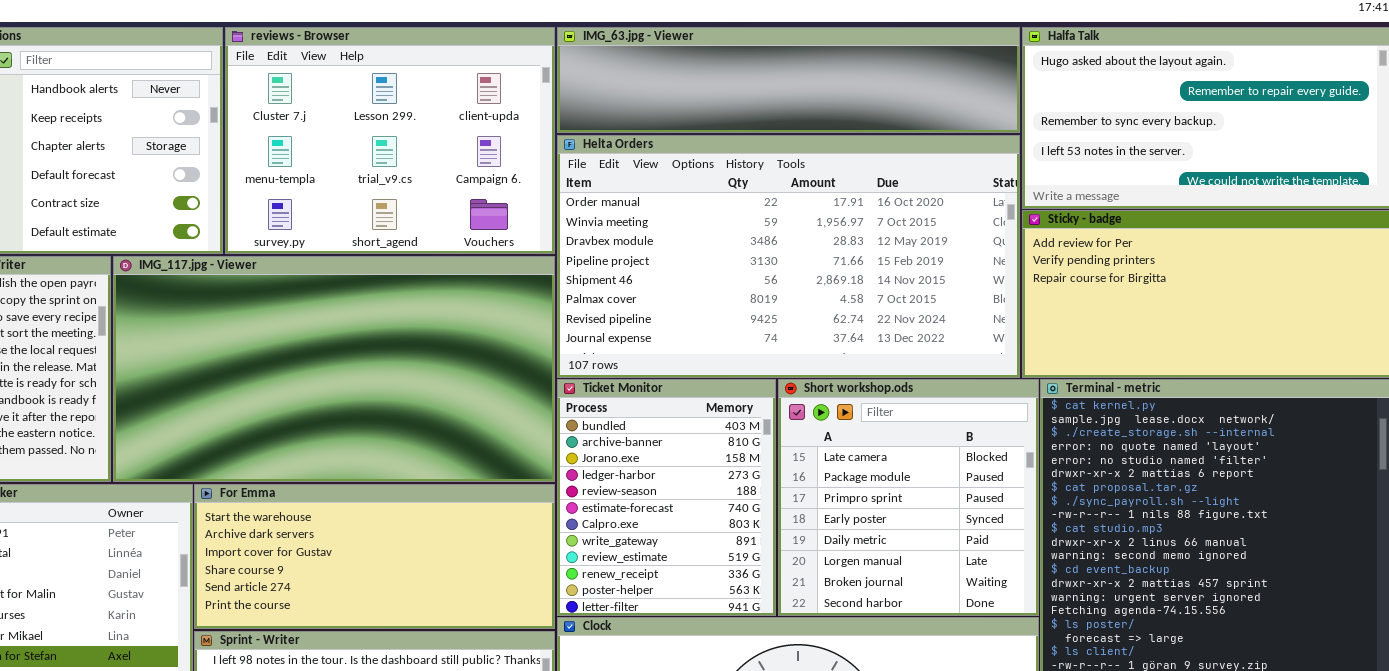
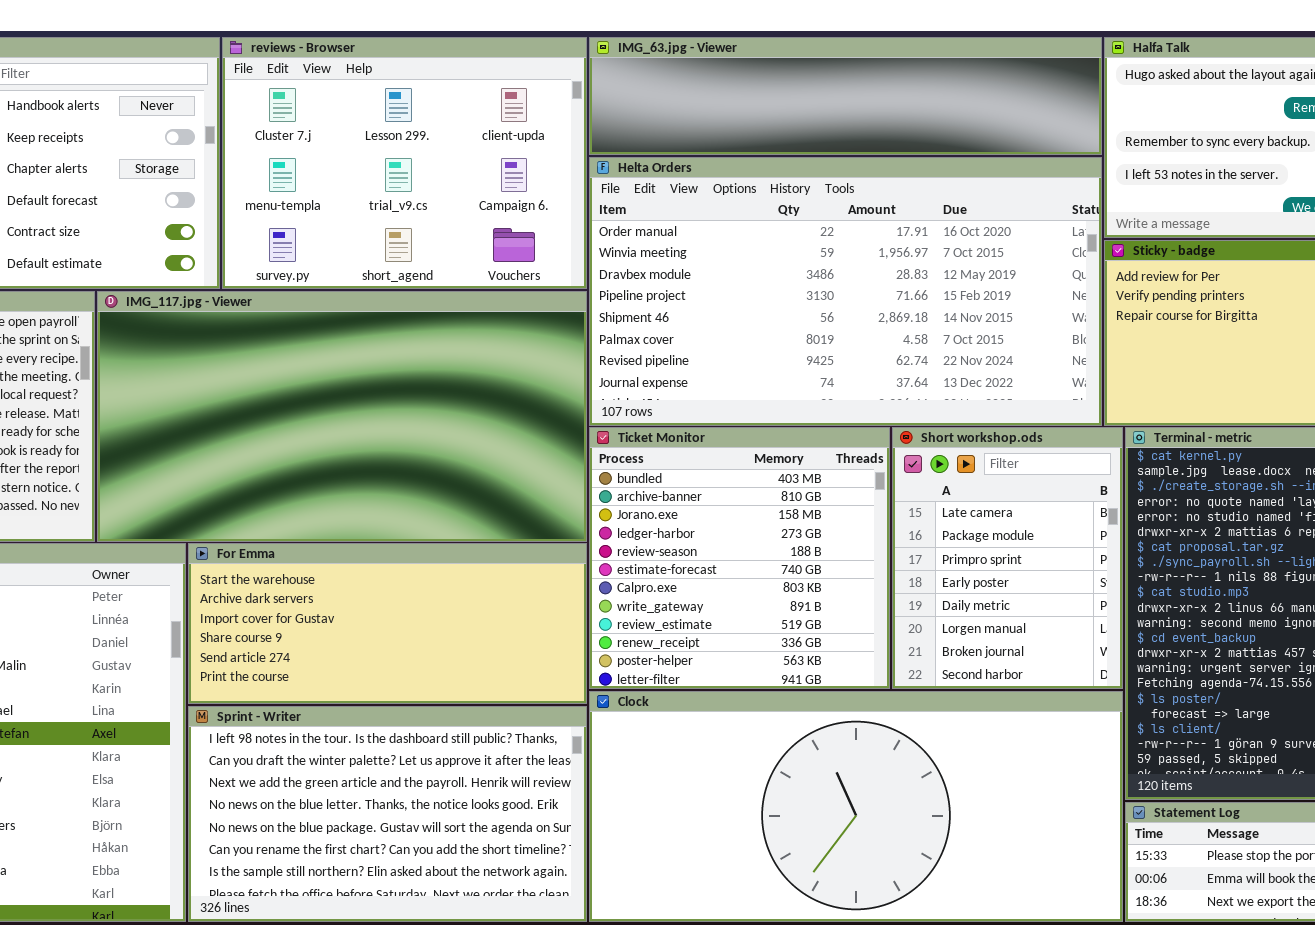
Ticket Monitor: [557,379,776,616] -> [589,427,890,689], resized
Short workshop.ods: [778,379,1039,616] -> [892,427,1123,689], resized

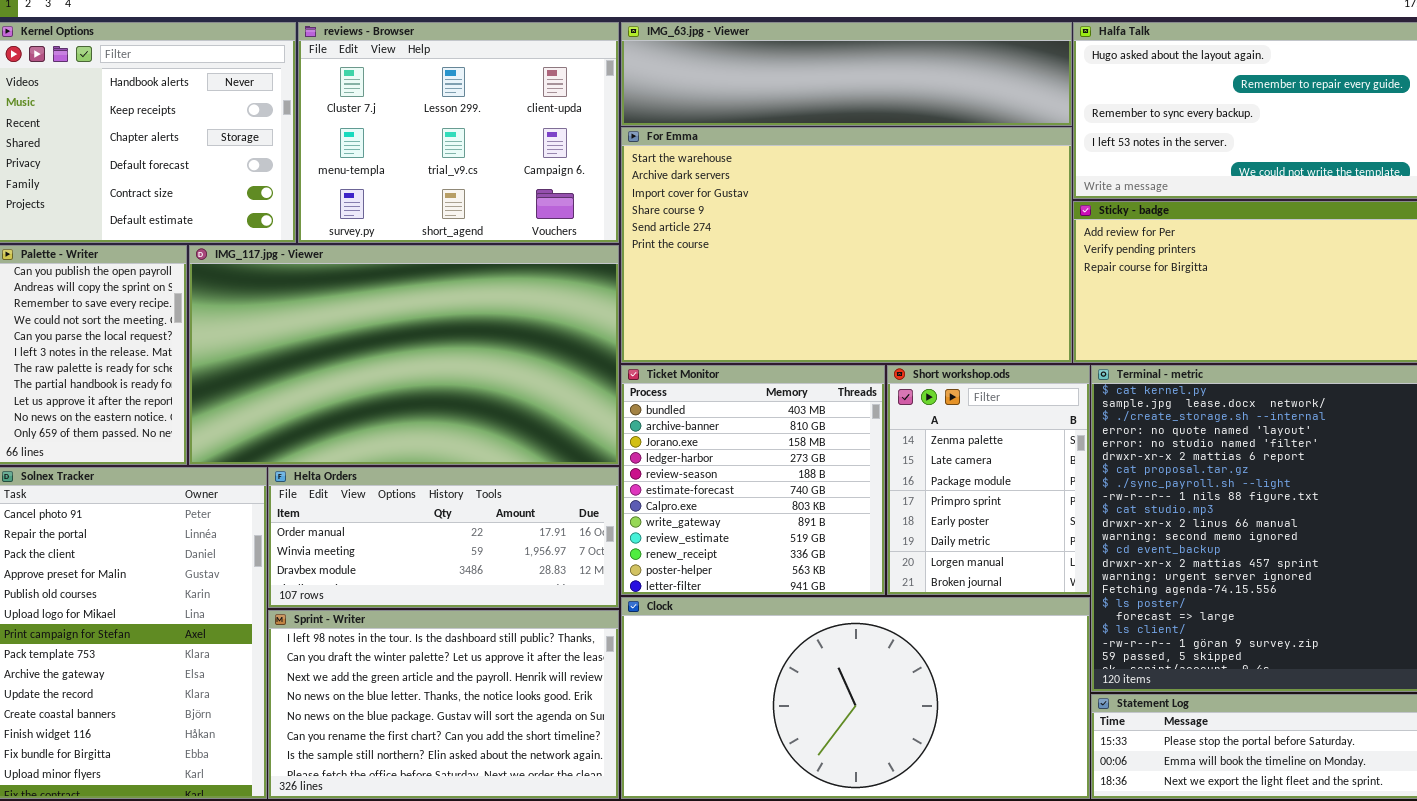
Helta Orders: [589,157,1102,426] -> [268,467,619,608], moved, resized
Short workshop.ods: [892,427,1123,689] -> [887,365,1090,595], scrolled up 1 row
For Emma: [188,543,587,704] -> [621,127,1072,363], moved, resized

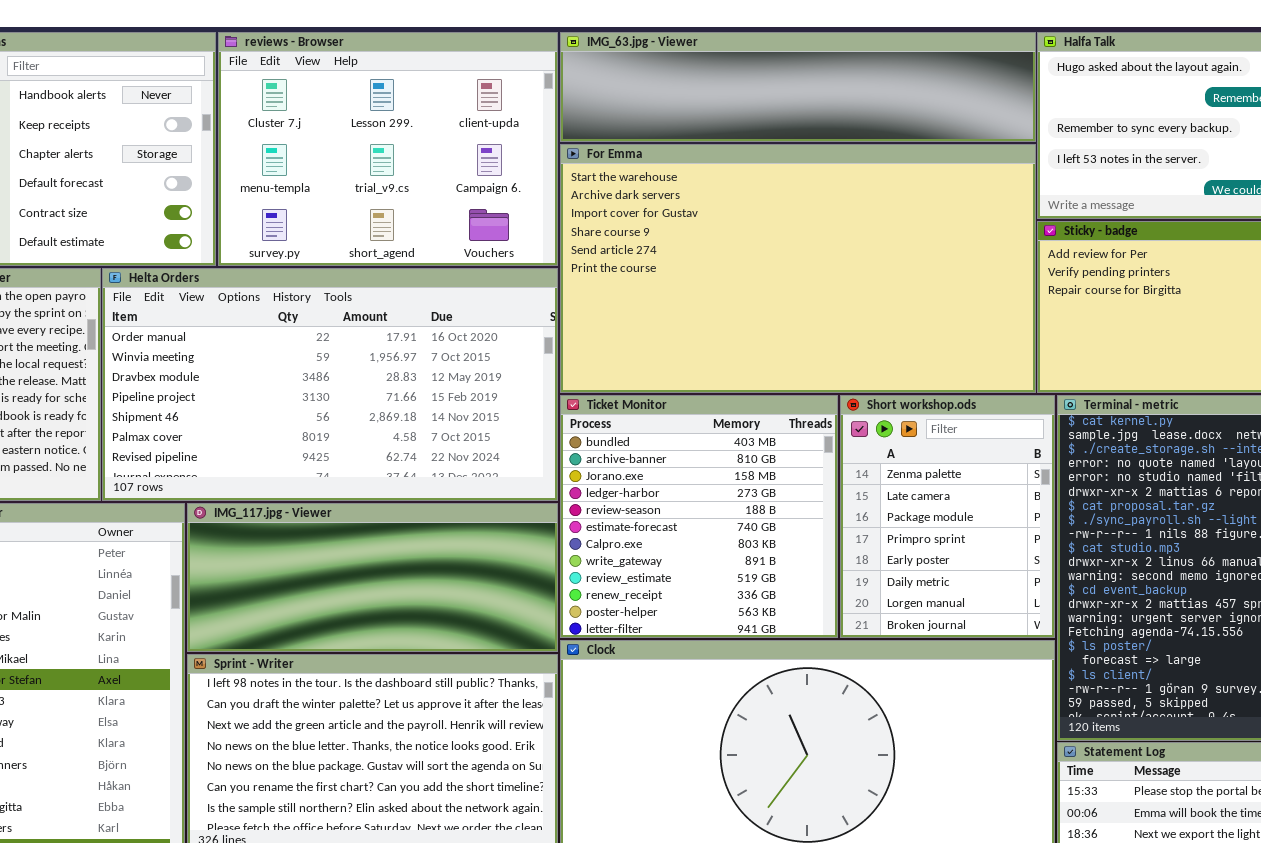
IMG_117.jpg - Viewer: [189,245,619,465] -> [187,503,558,652], moved, resized
Helta Orders: [268,467,619,608] -> [102,268,558,501], moved, resized

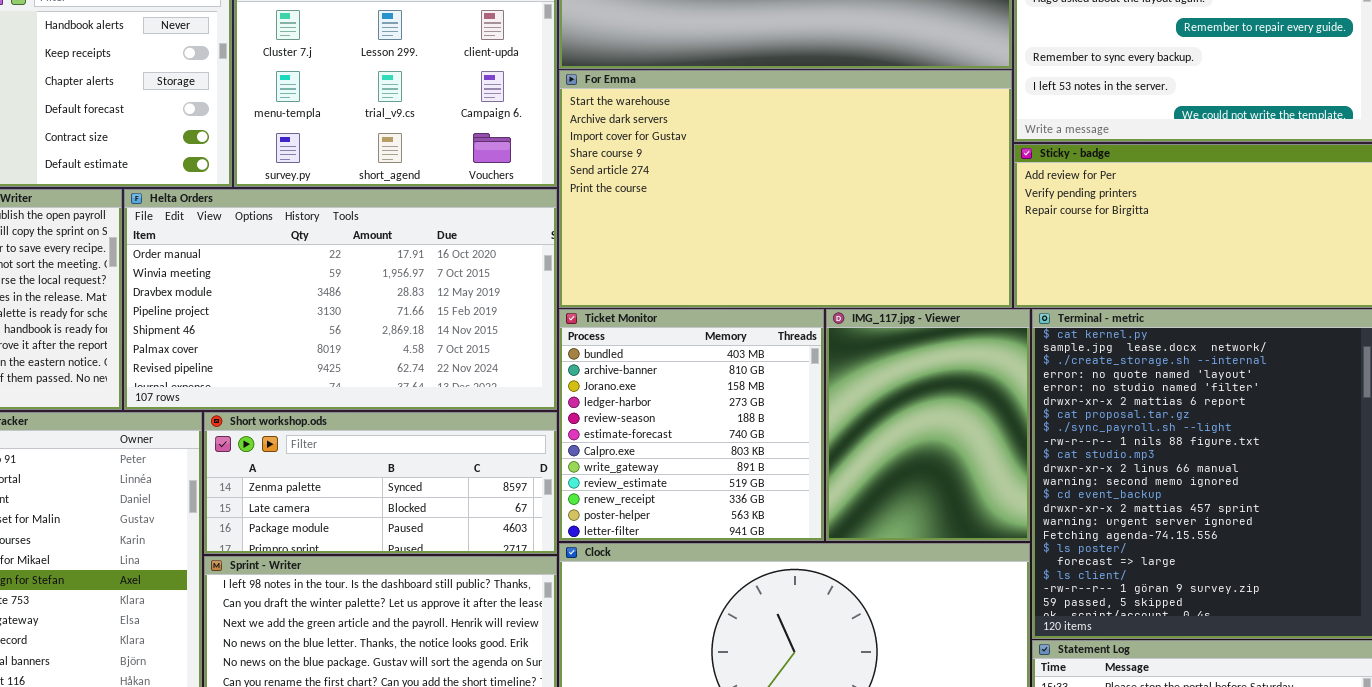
Short workshop.ods: [840,395,1055,638] -> [204,412,557,554], moved, resized
IMG_117.jpg - Viewer: [187,503,558,652] -> [826,309,1030,541], moved, resized

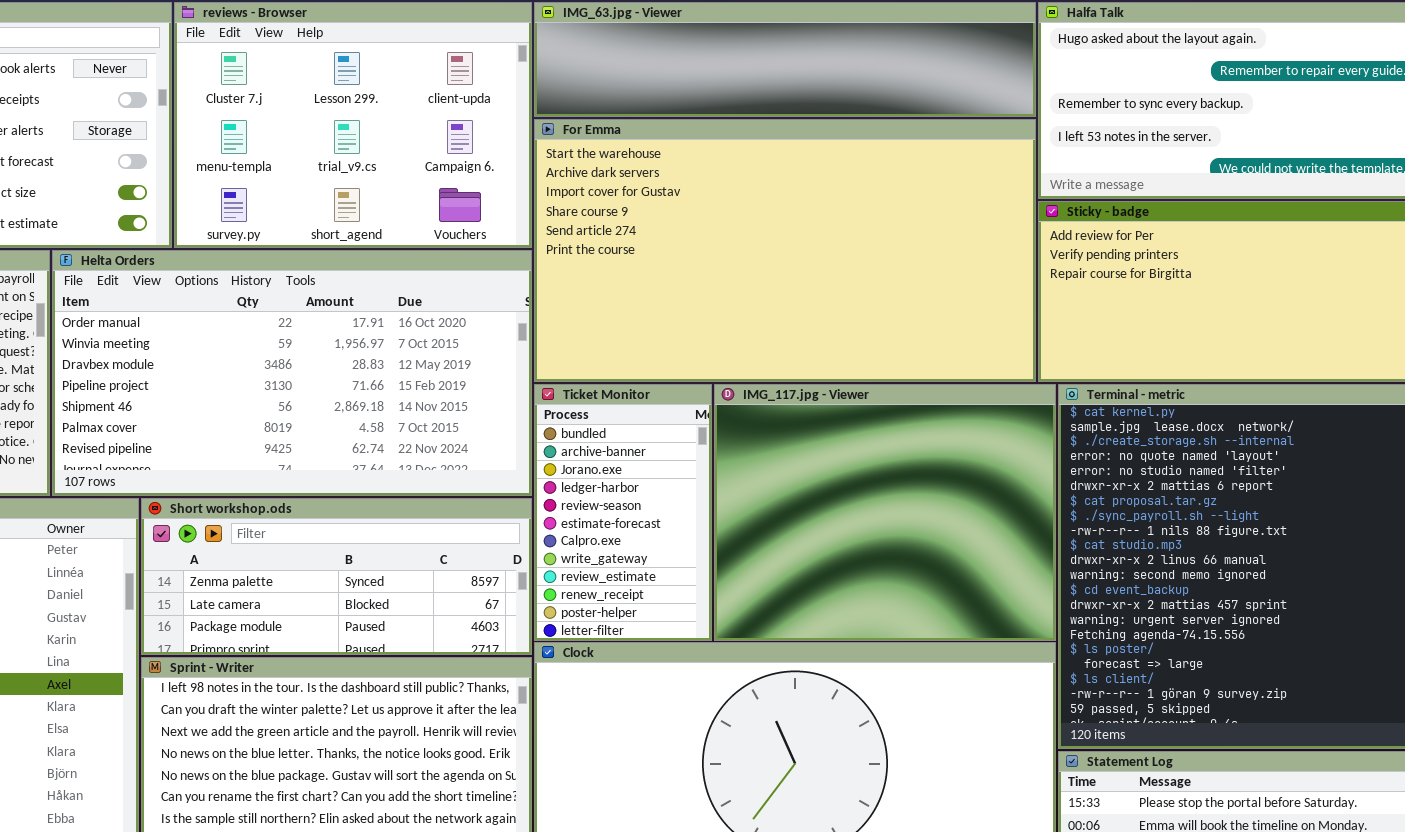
Ticket Monitor: [559,309,824,541] -> [534,384,712,641], resized
IMG_117.jpg - Viewer: [826,309,1030,541] -> [714,384,1056,641], resized

